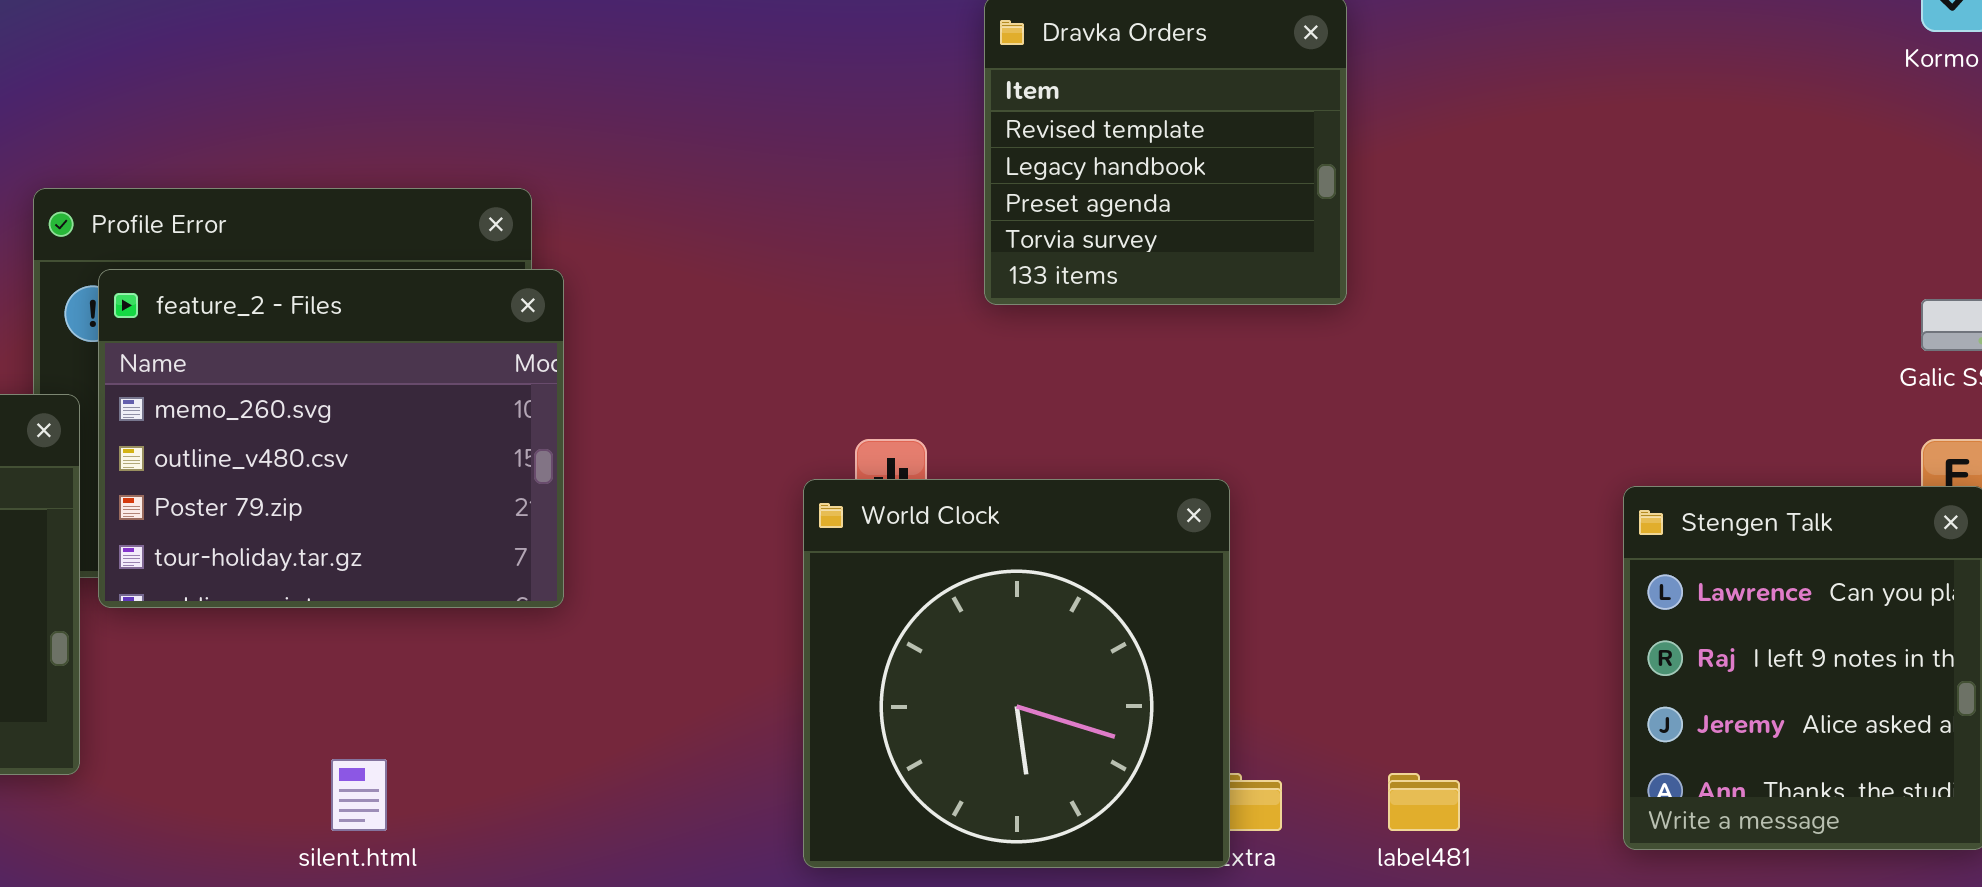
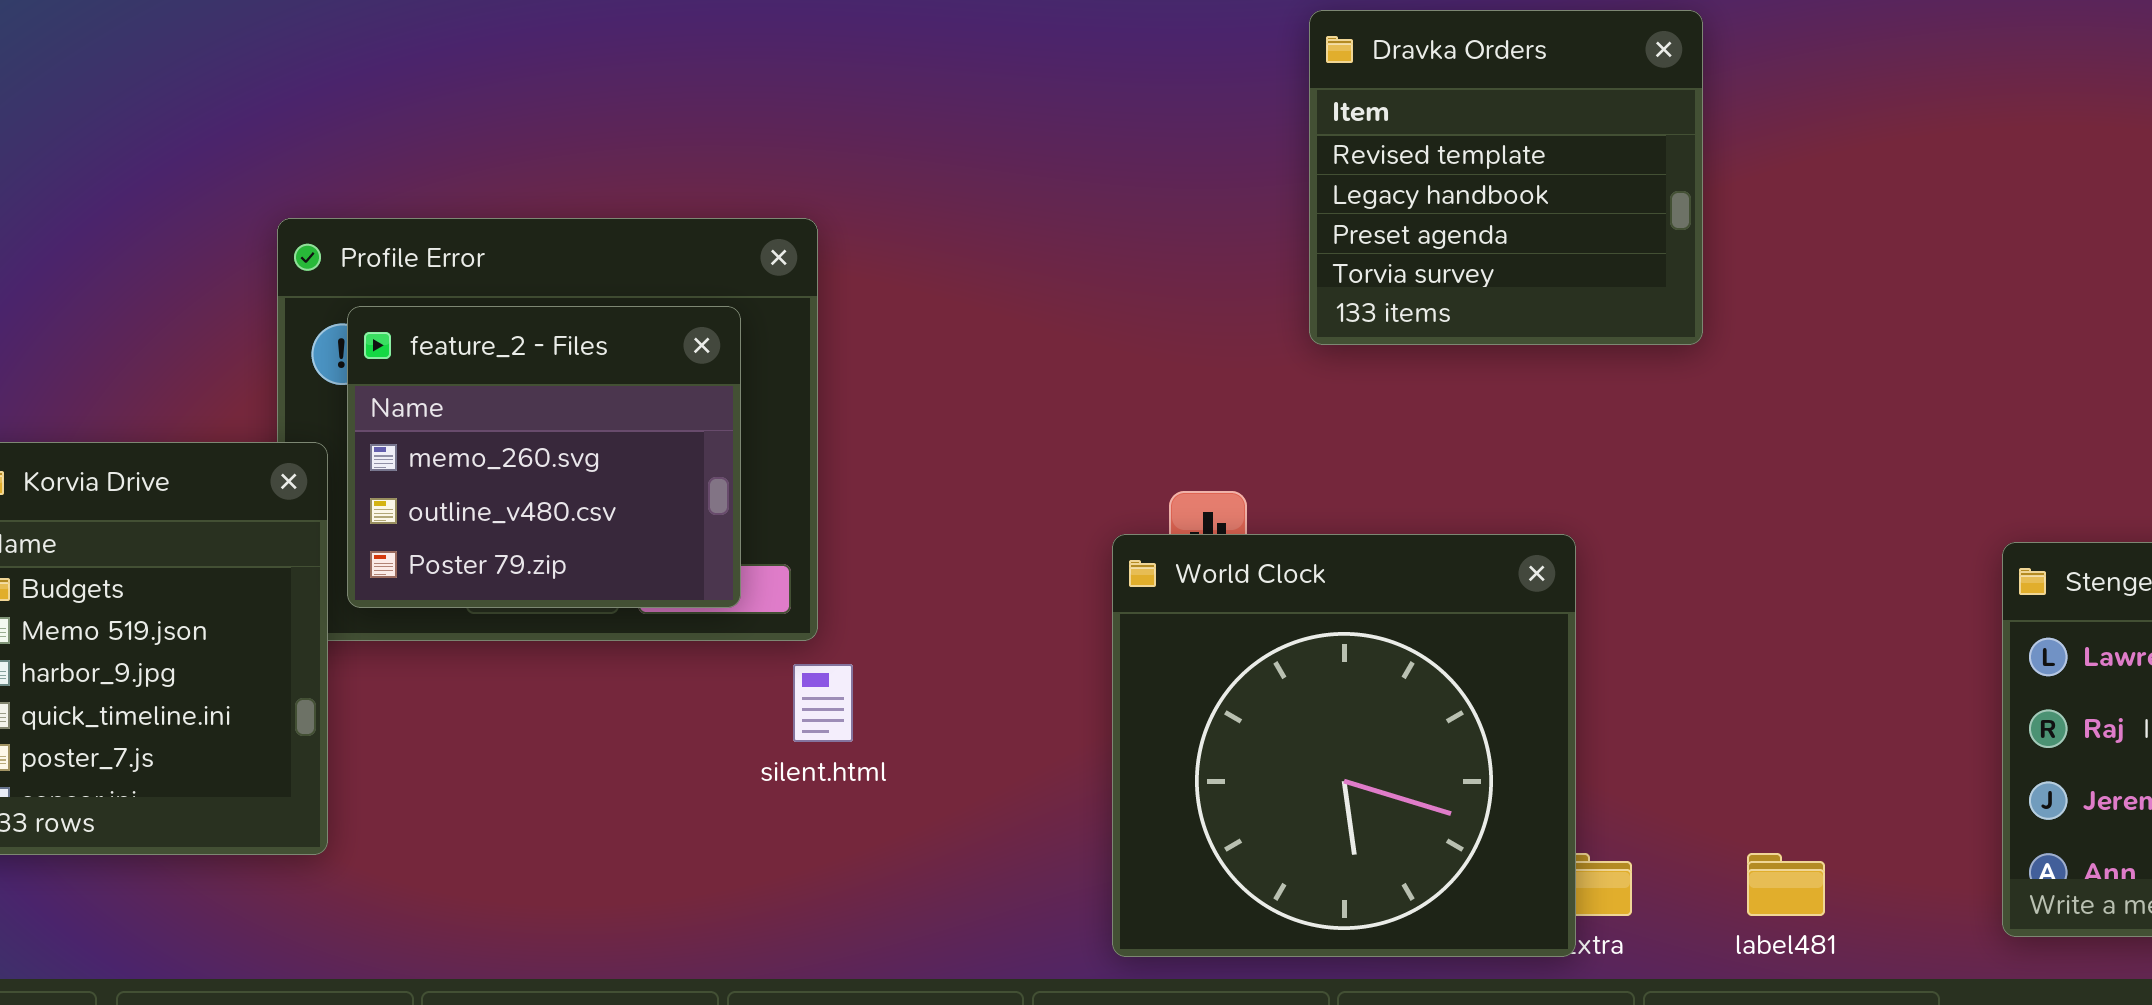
feature_2 - Files: [98,269,564,608] -> [347,306,741,608], resized
silent.html: [331,759,387,831] -> [793,664,853,742], moved

